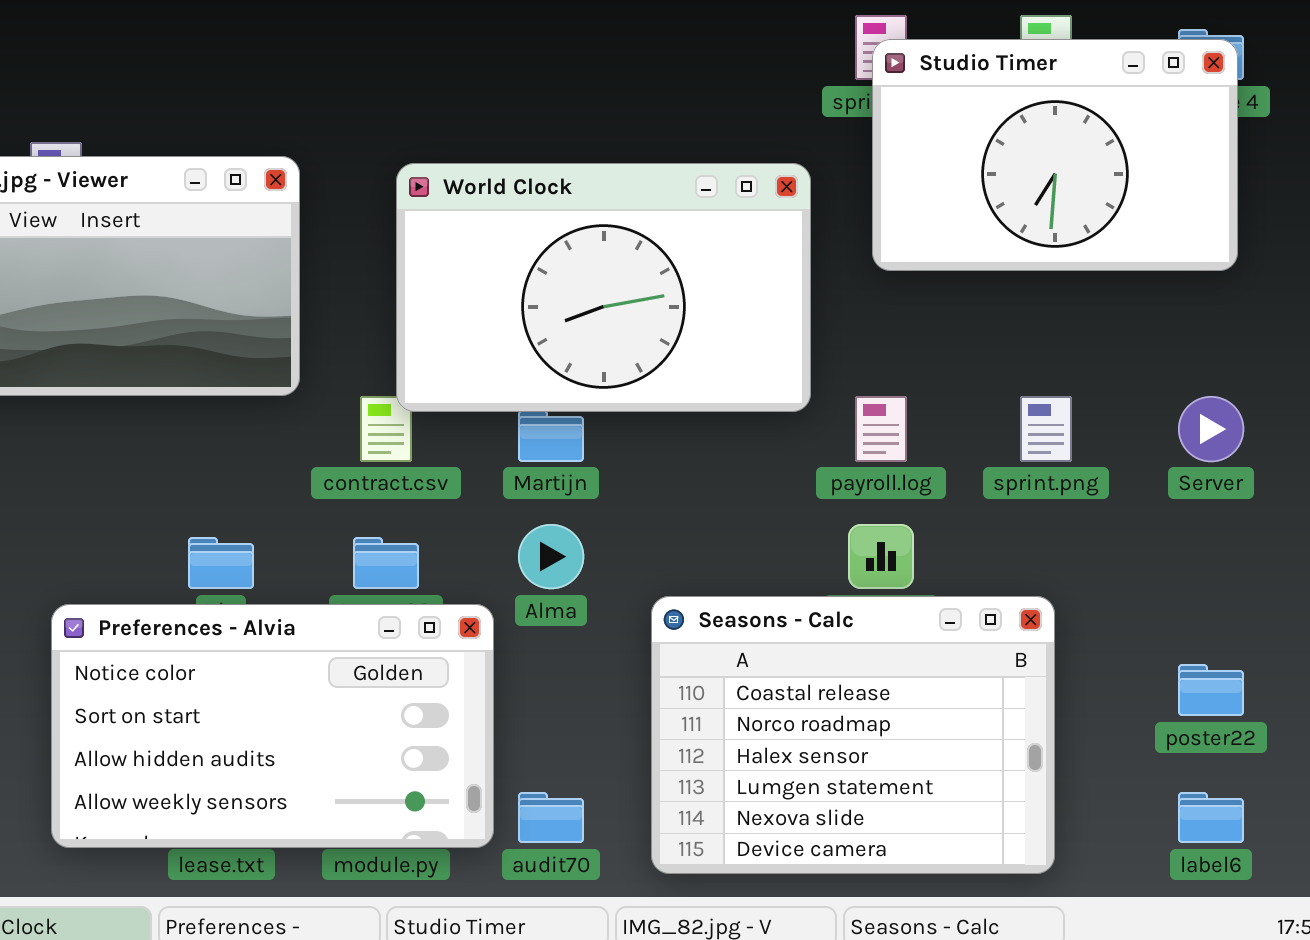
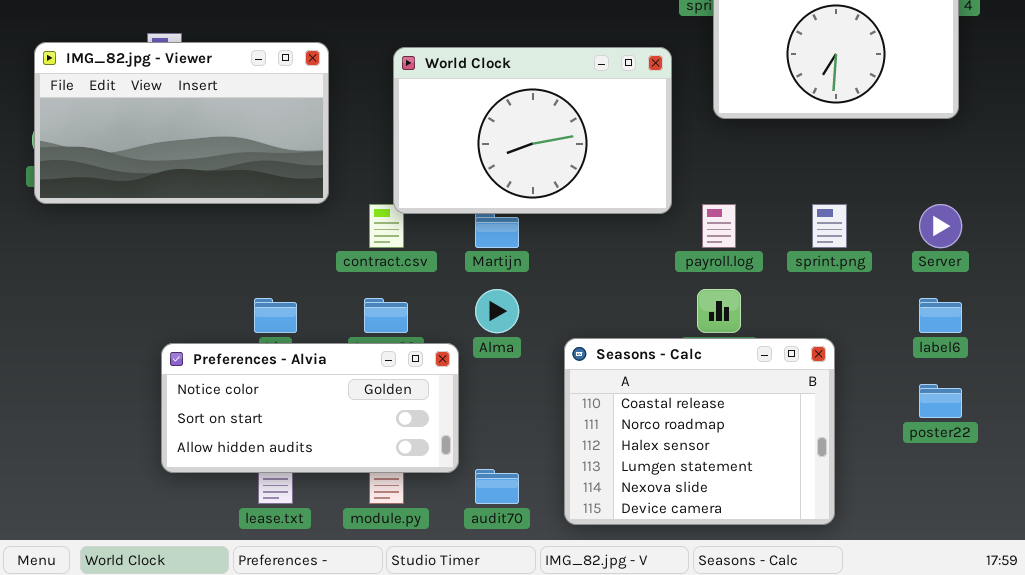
Preferences - Alvia: [51,604,494,848] -> [161,343,459,473], resized
label6: [1178,792,1244,843] -> [919,298,962,333], moved

